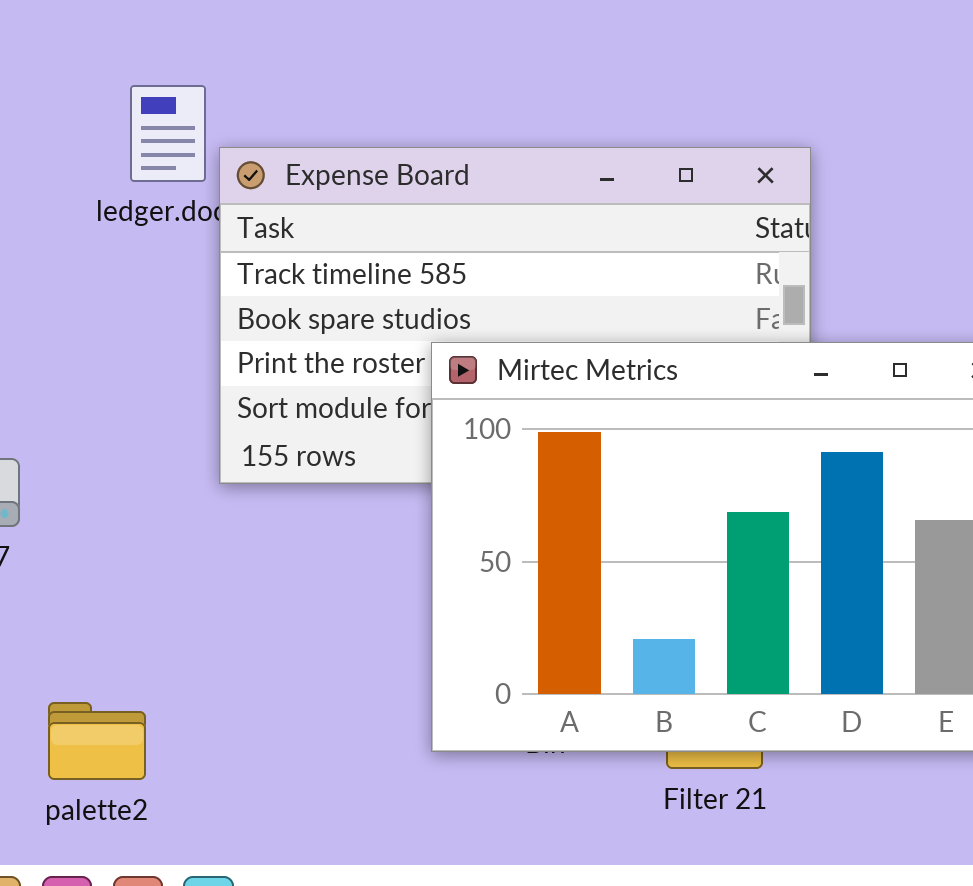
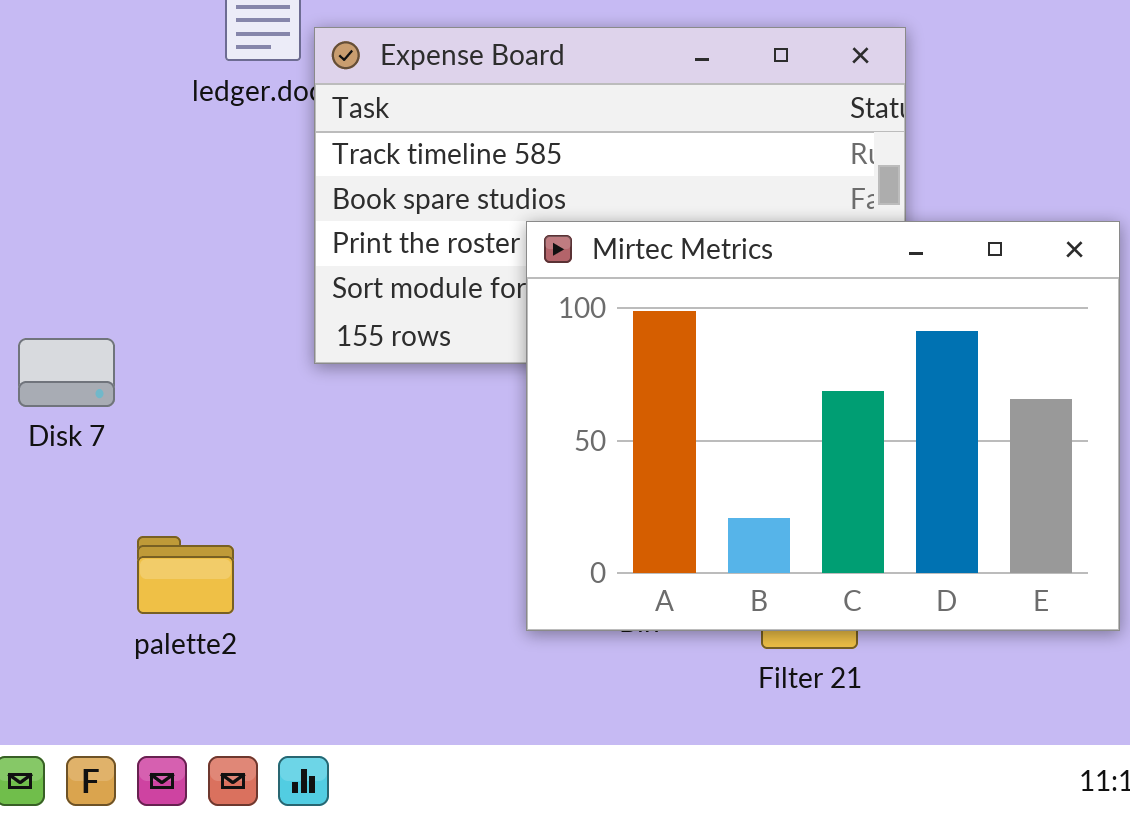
palette2: [48,702,146,780] -> [137,536,234,614], moved

